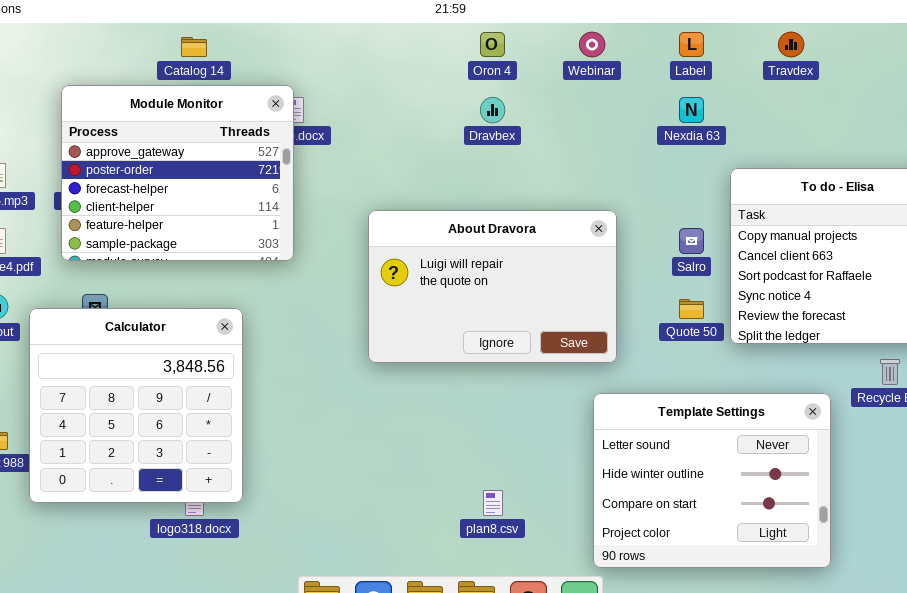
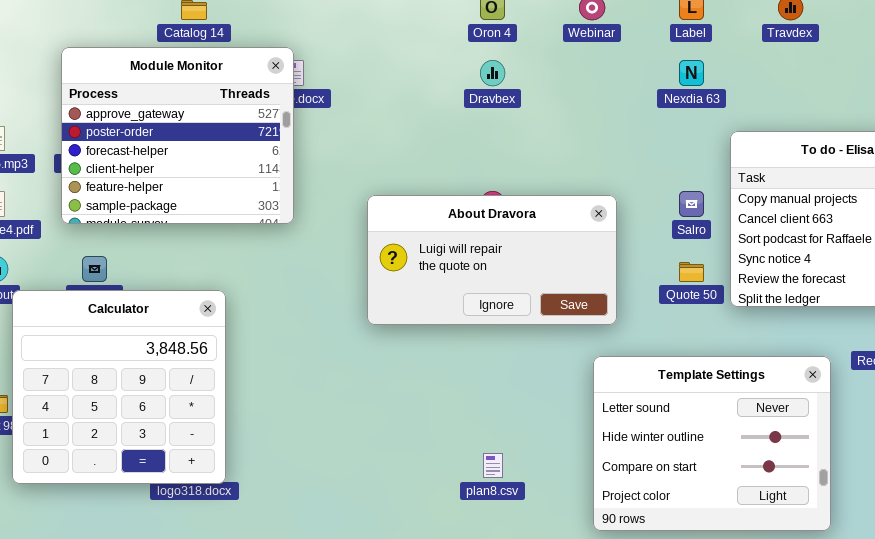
About Dravora: [368,210,617,363] -> [367,195,617,325], resized
Calculator: [29,308,243,503] -> [12,290,226,484], moved

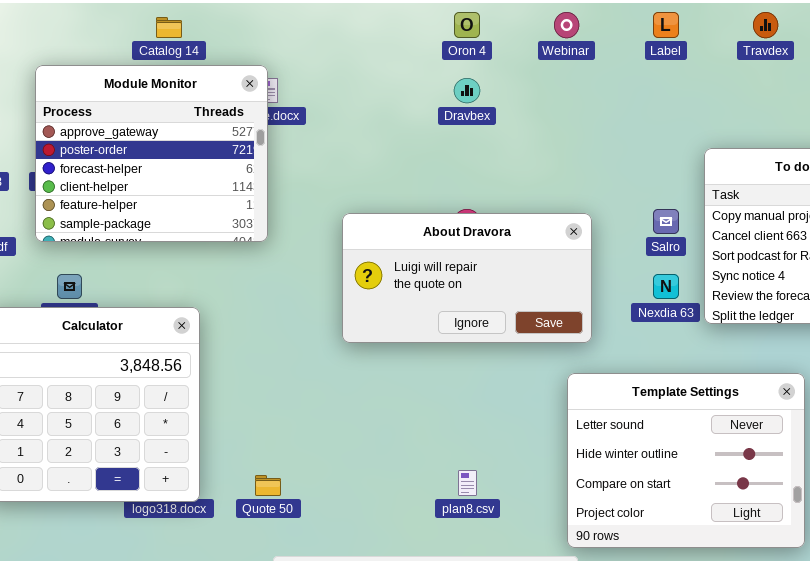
Nexdia 63: [679,60,704,86] -> [653,274,679,299], moved
Quote 50: [679,262,704,282] -> [255,475,281,496], moved

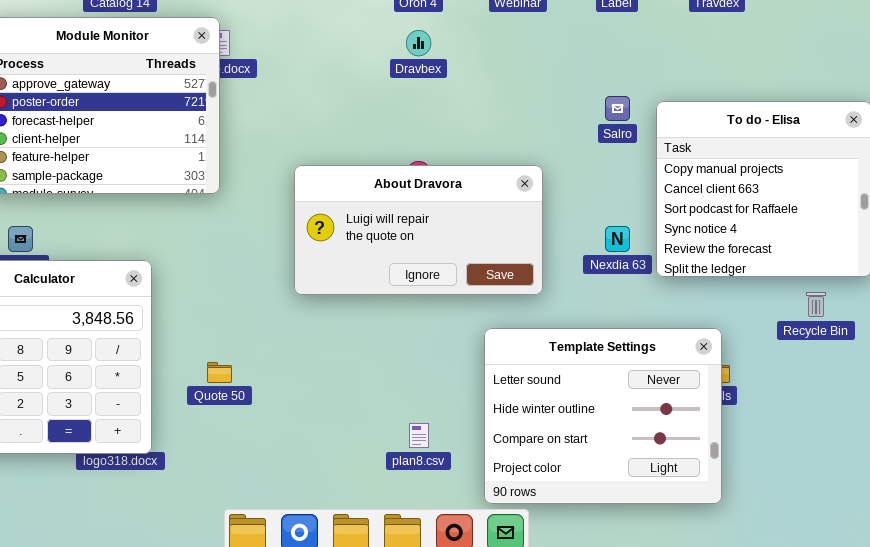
Salro: [653,209,679,234] -> [605,96,630,121], moved
Template Settings: [567,373,805,548] -> [484,328,722,504], moved
Quote 50: [255,475,281,496] -> [207,362,232,383], moved

